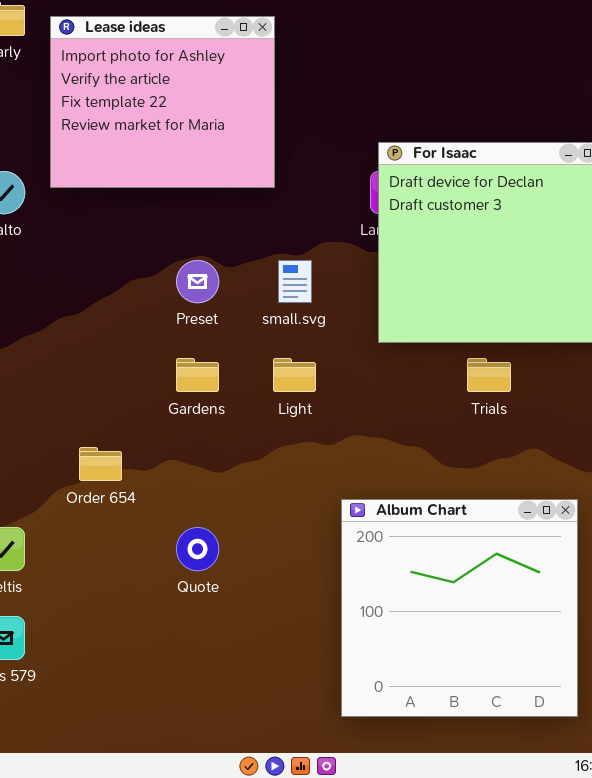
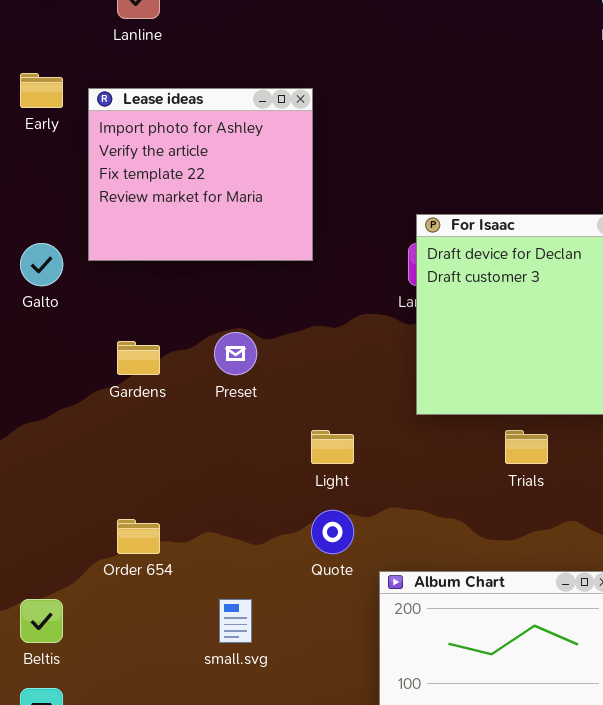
small.svg: [278,260,312,303] -> [219,599,252,643], moved
Gardens: [176,358,219,392] -> [117,341,160,375], moved
Quote: [176,527,219,571] -> [311,510,354,554], moved

